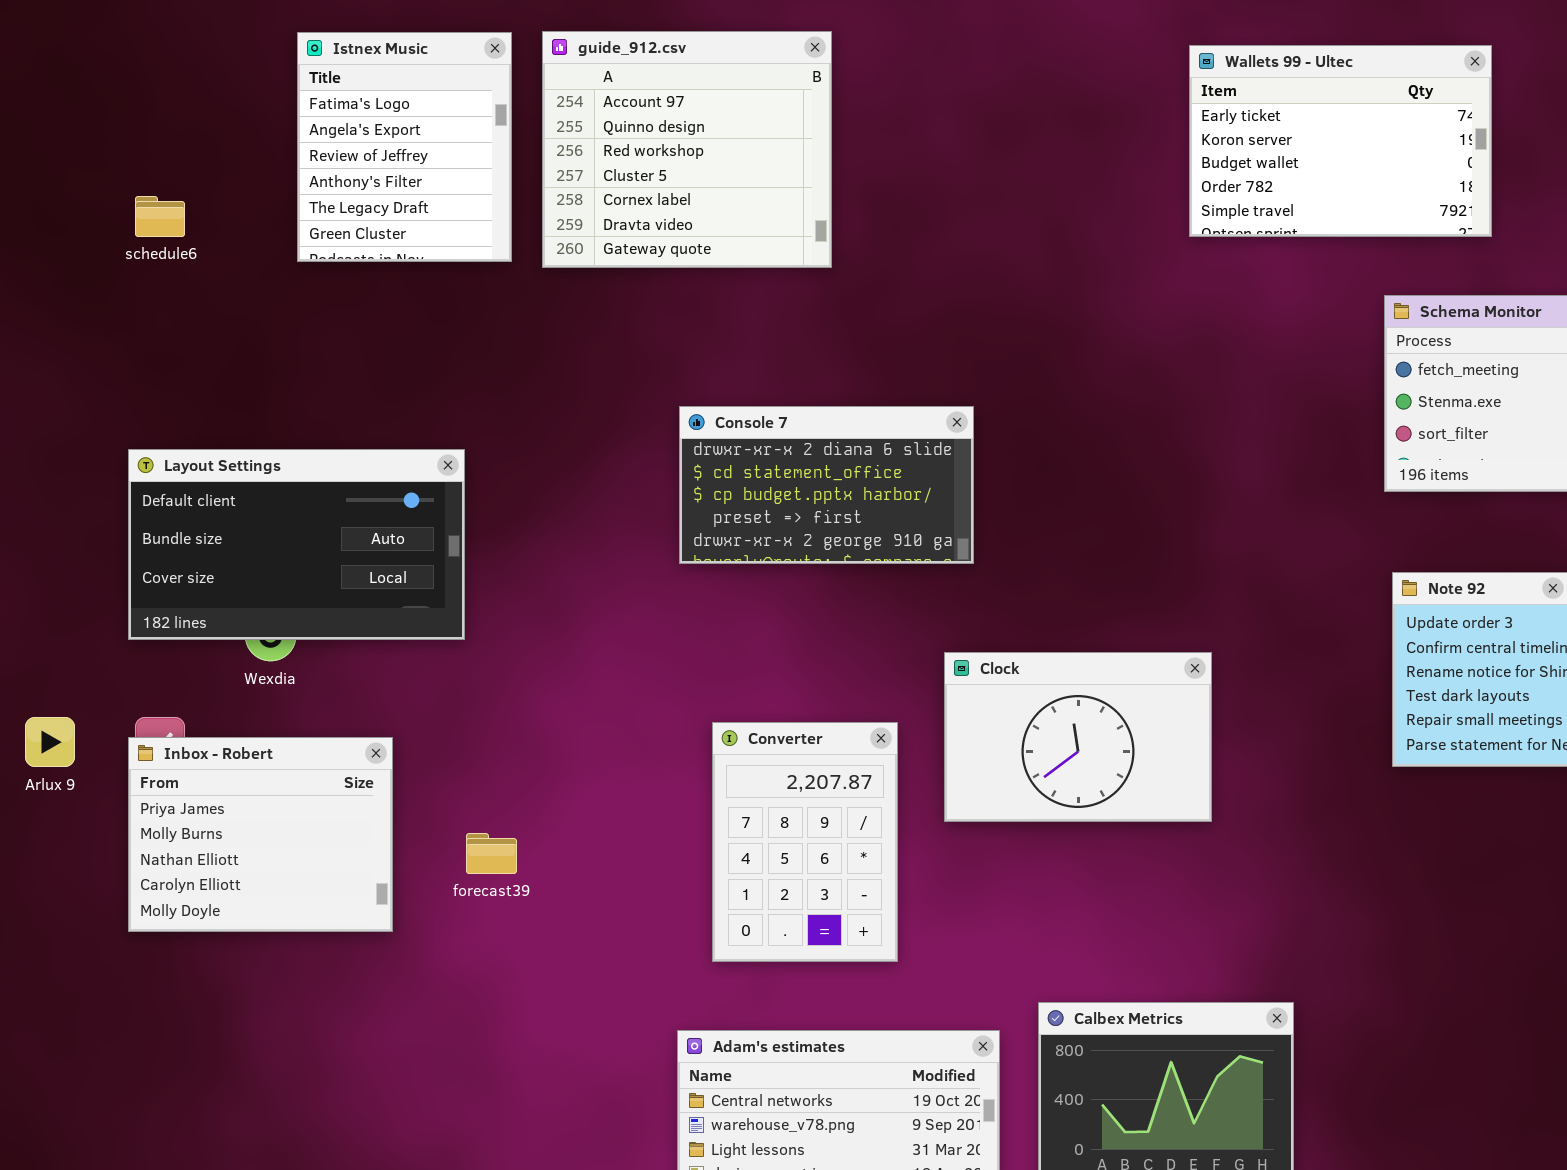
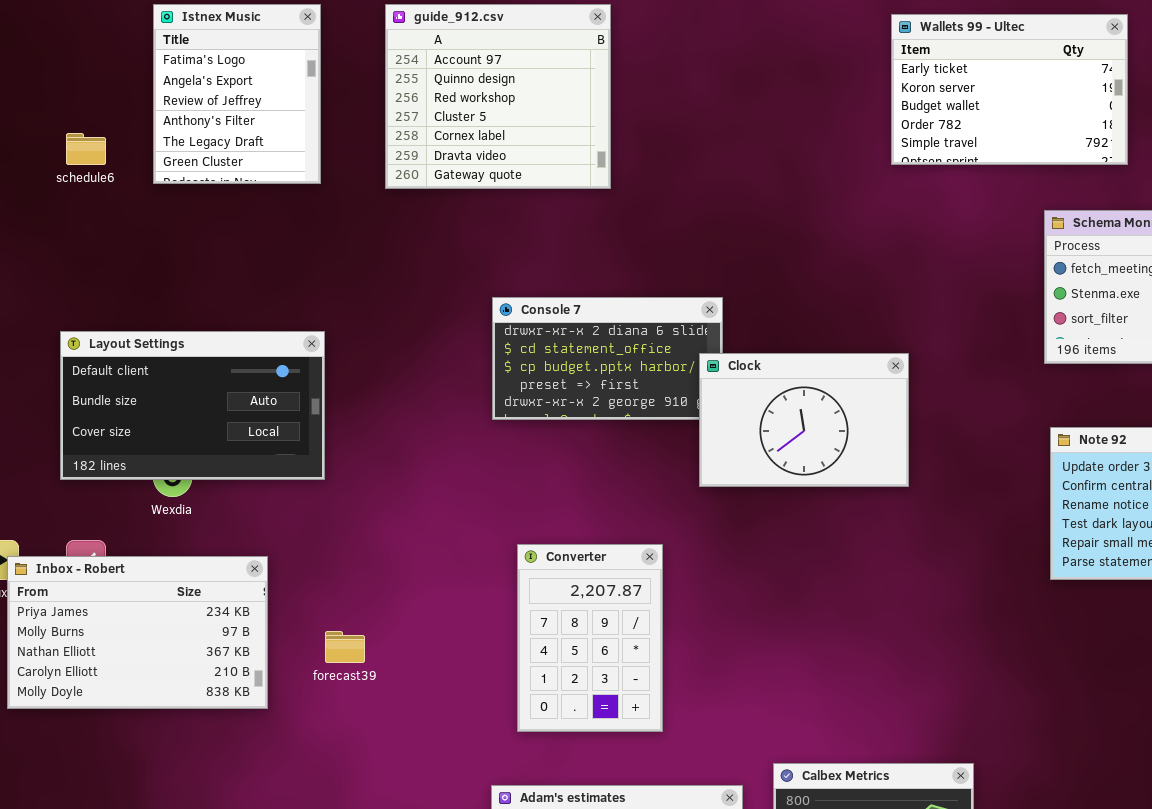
Istnex Music: [297,32,512,262] -> [153,4,321,184], moved
Clock: [944,652,1212,822] -> [699,353,909,487], moved
Inbox - Robert: [128,737,393,932] -> [7,556,268,709], resized

